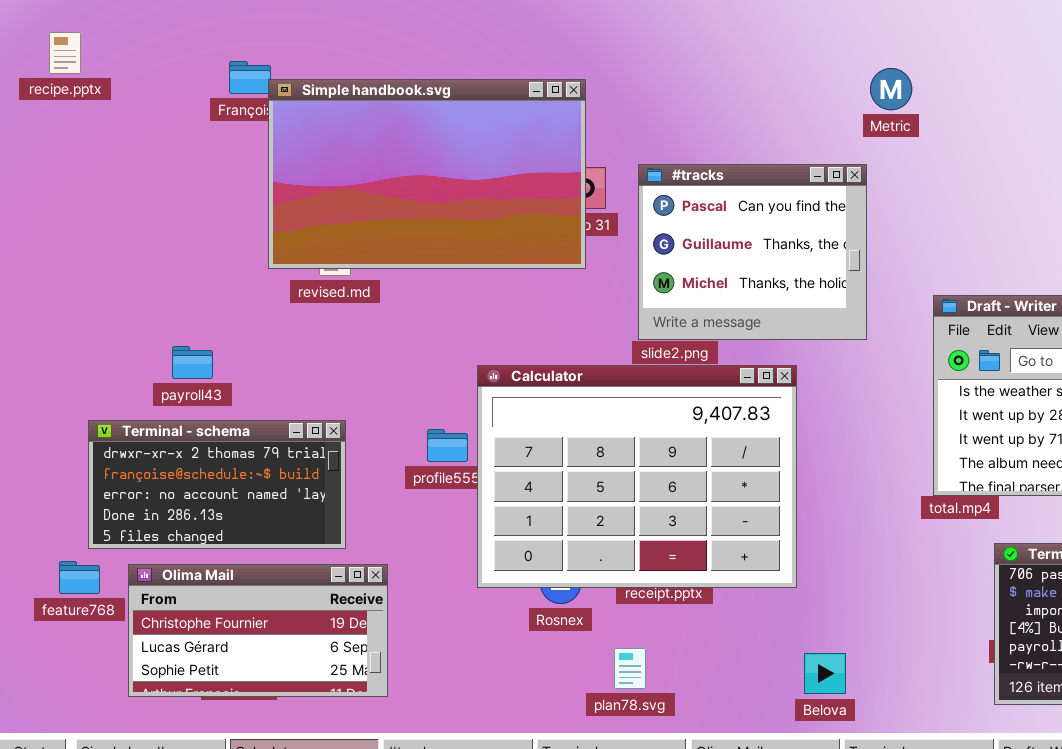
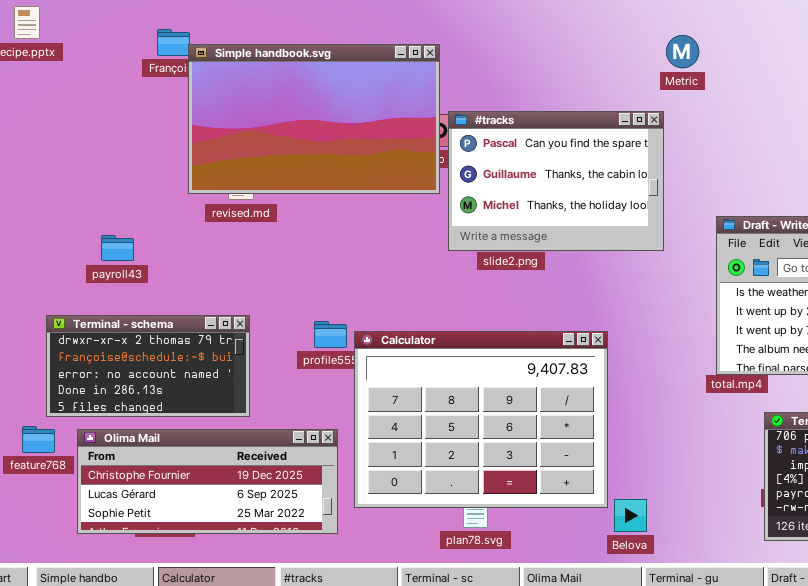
#tracks: [638,164,867,340] -> [448,111,664,251], resized
payroll43: [172,346,213,379] -> [101,235,134,261], moved
Calculator: [477,365,797,588] -> [354,331,608,508], moved
Olima Mail: [128,564,388,697] -> [77,429,338,534], resized

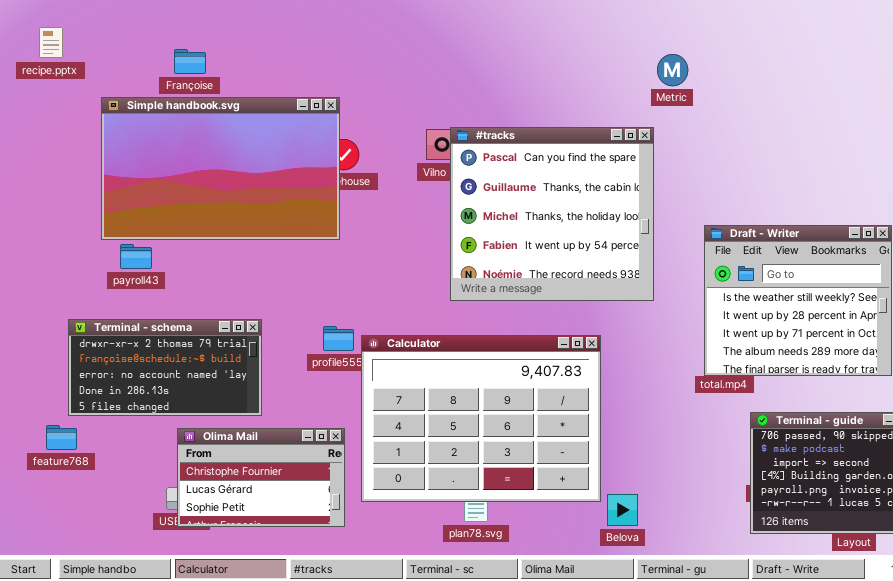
Simple handbook.svg: [188,44,440,194] -> [101,97,340,240], moved
#tracks: [448,111,664,251] -> [450,127,654,301], resized
Olima Mail: [77,429,338,534] -> [177,428,345,527], resized

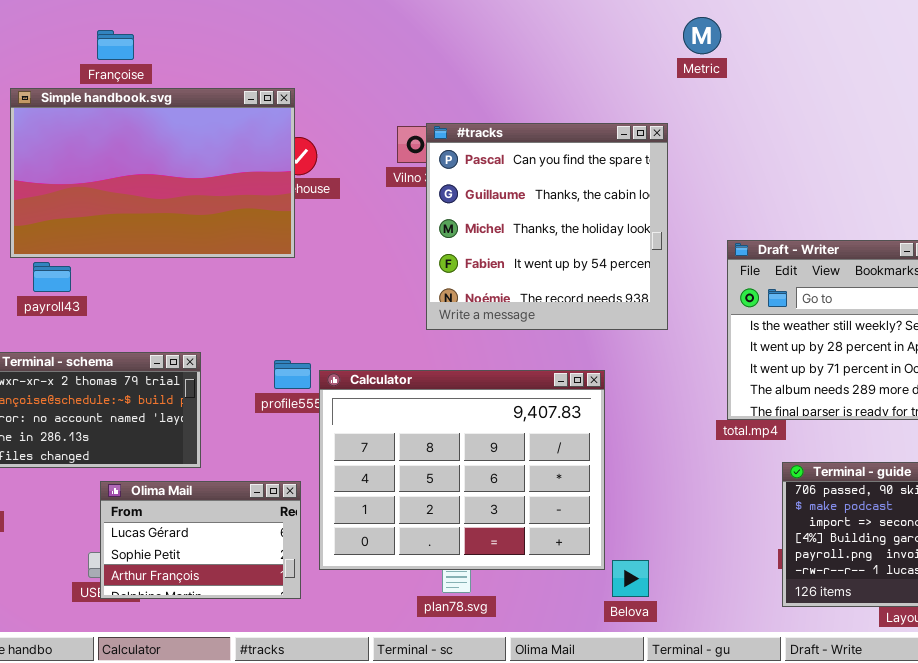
Metric: [657,54,688,86] -> [683,17,721,54], moved
Olima Mail: [177,428,345,527] -> [100,481,301,599], scrolled down 1 row

